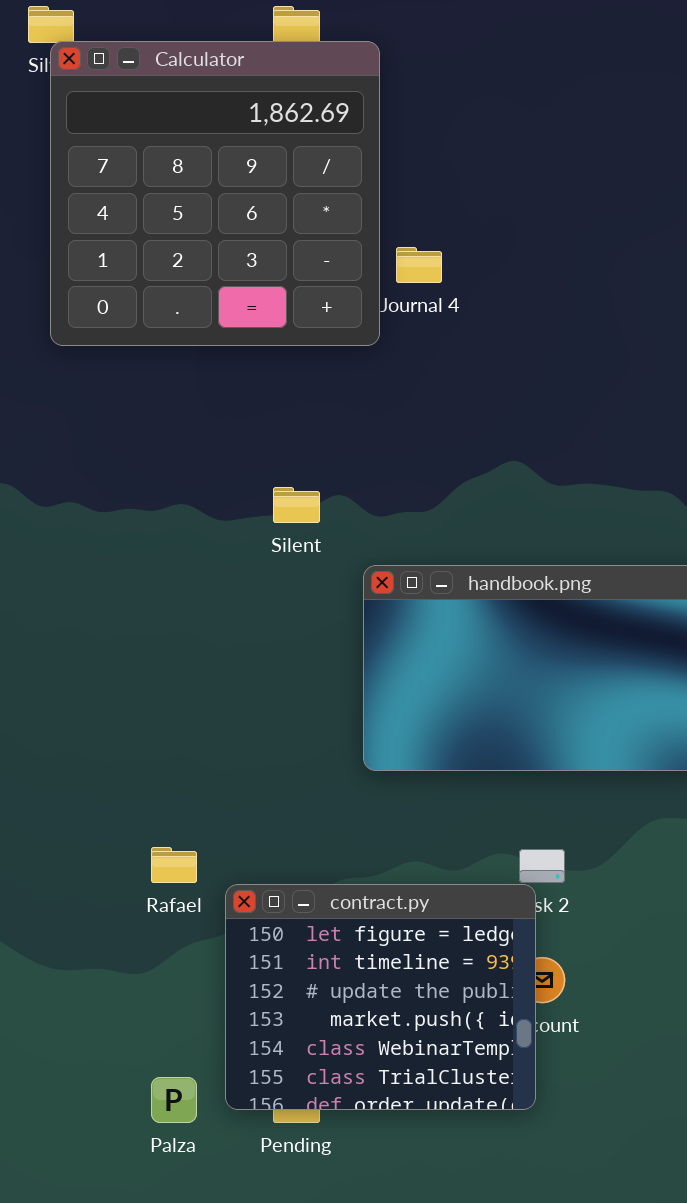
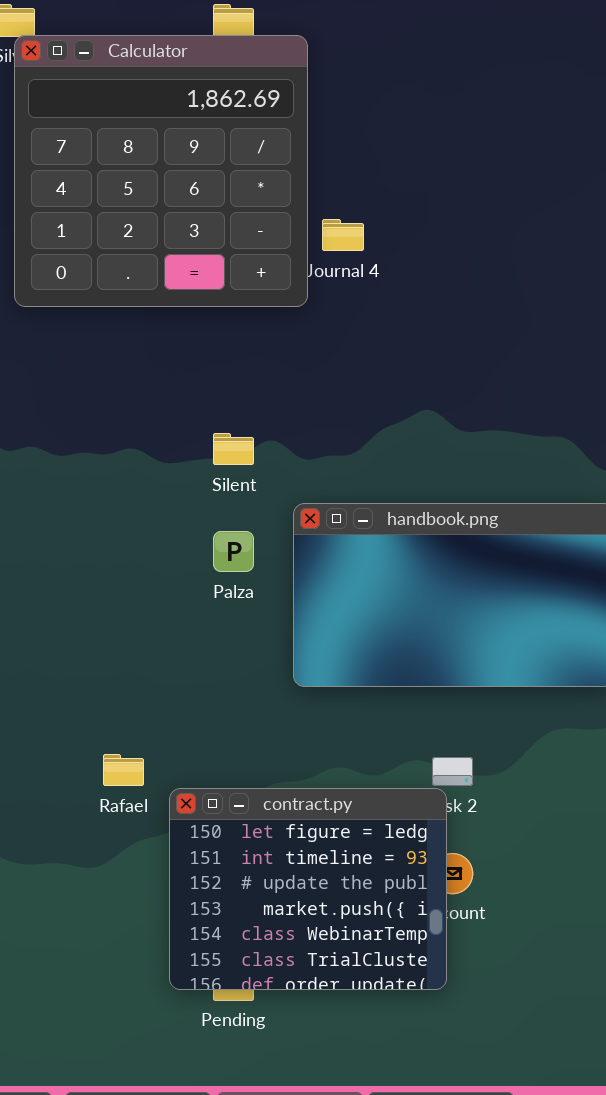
Palza: [151,1077,197,1123] -> [213,531,254,572], moved

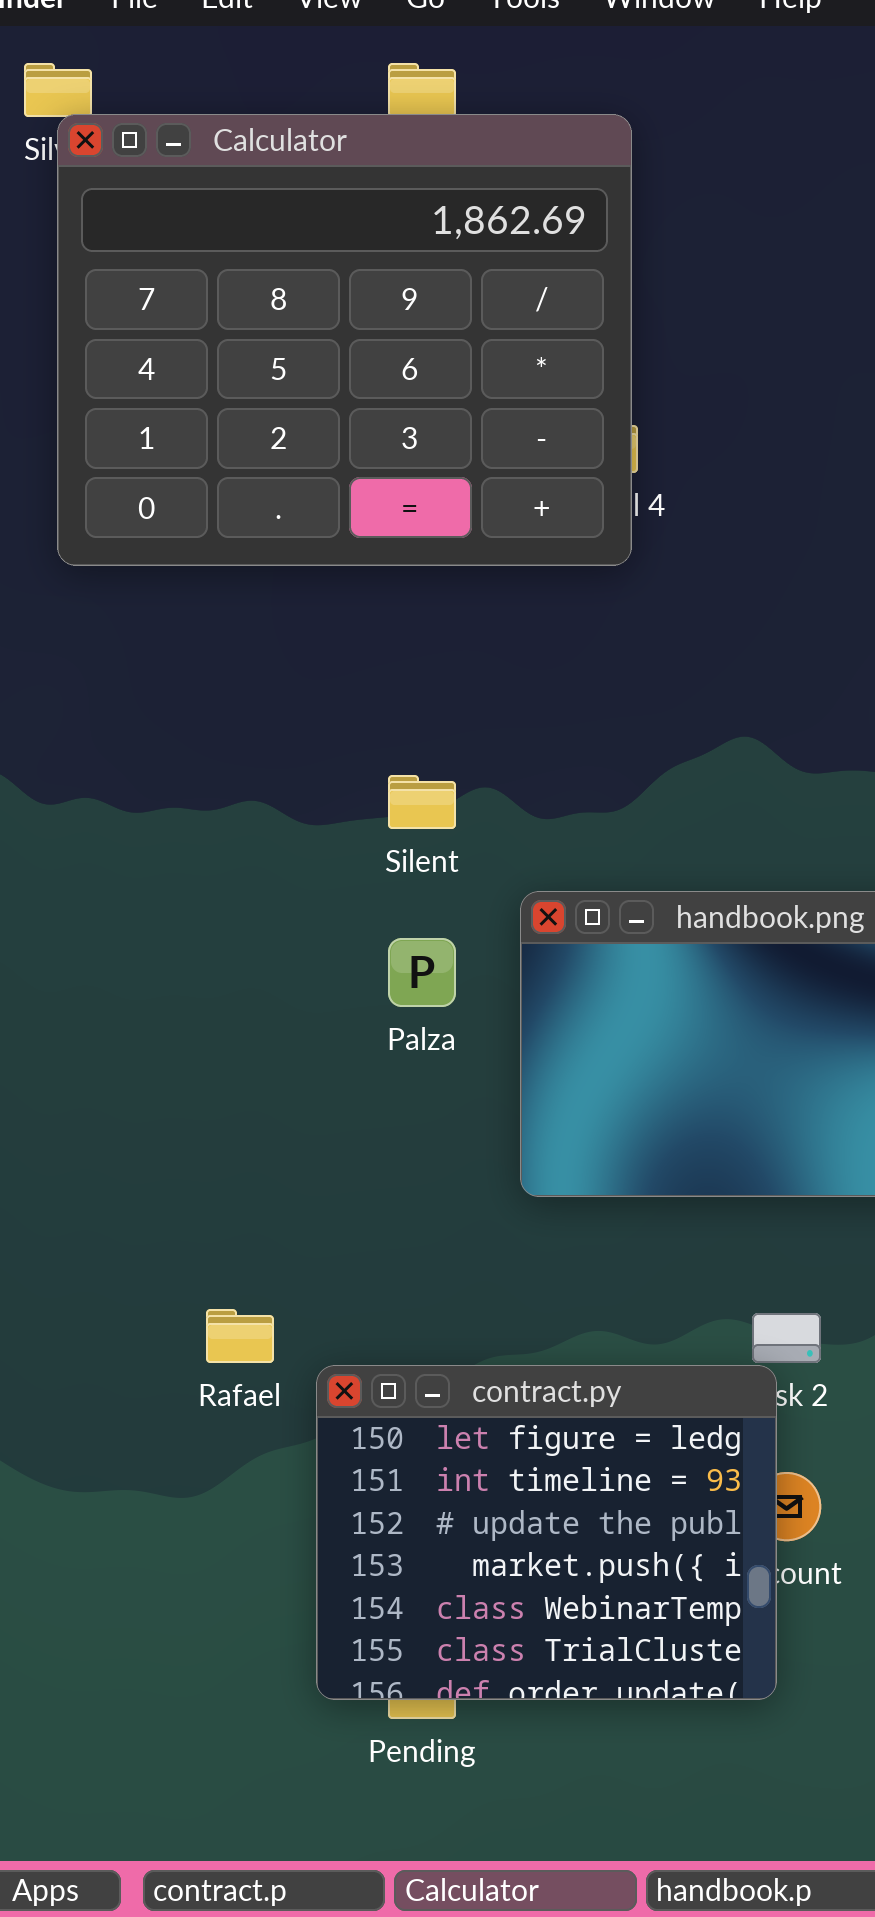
Calculator: [14,35,308,307] -> [57,114,632,566], resized

